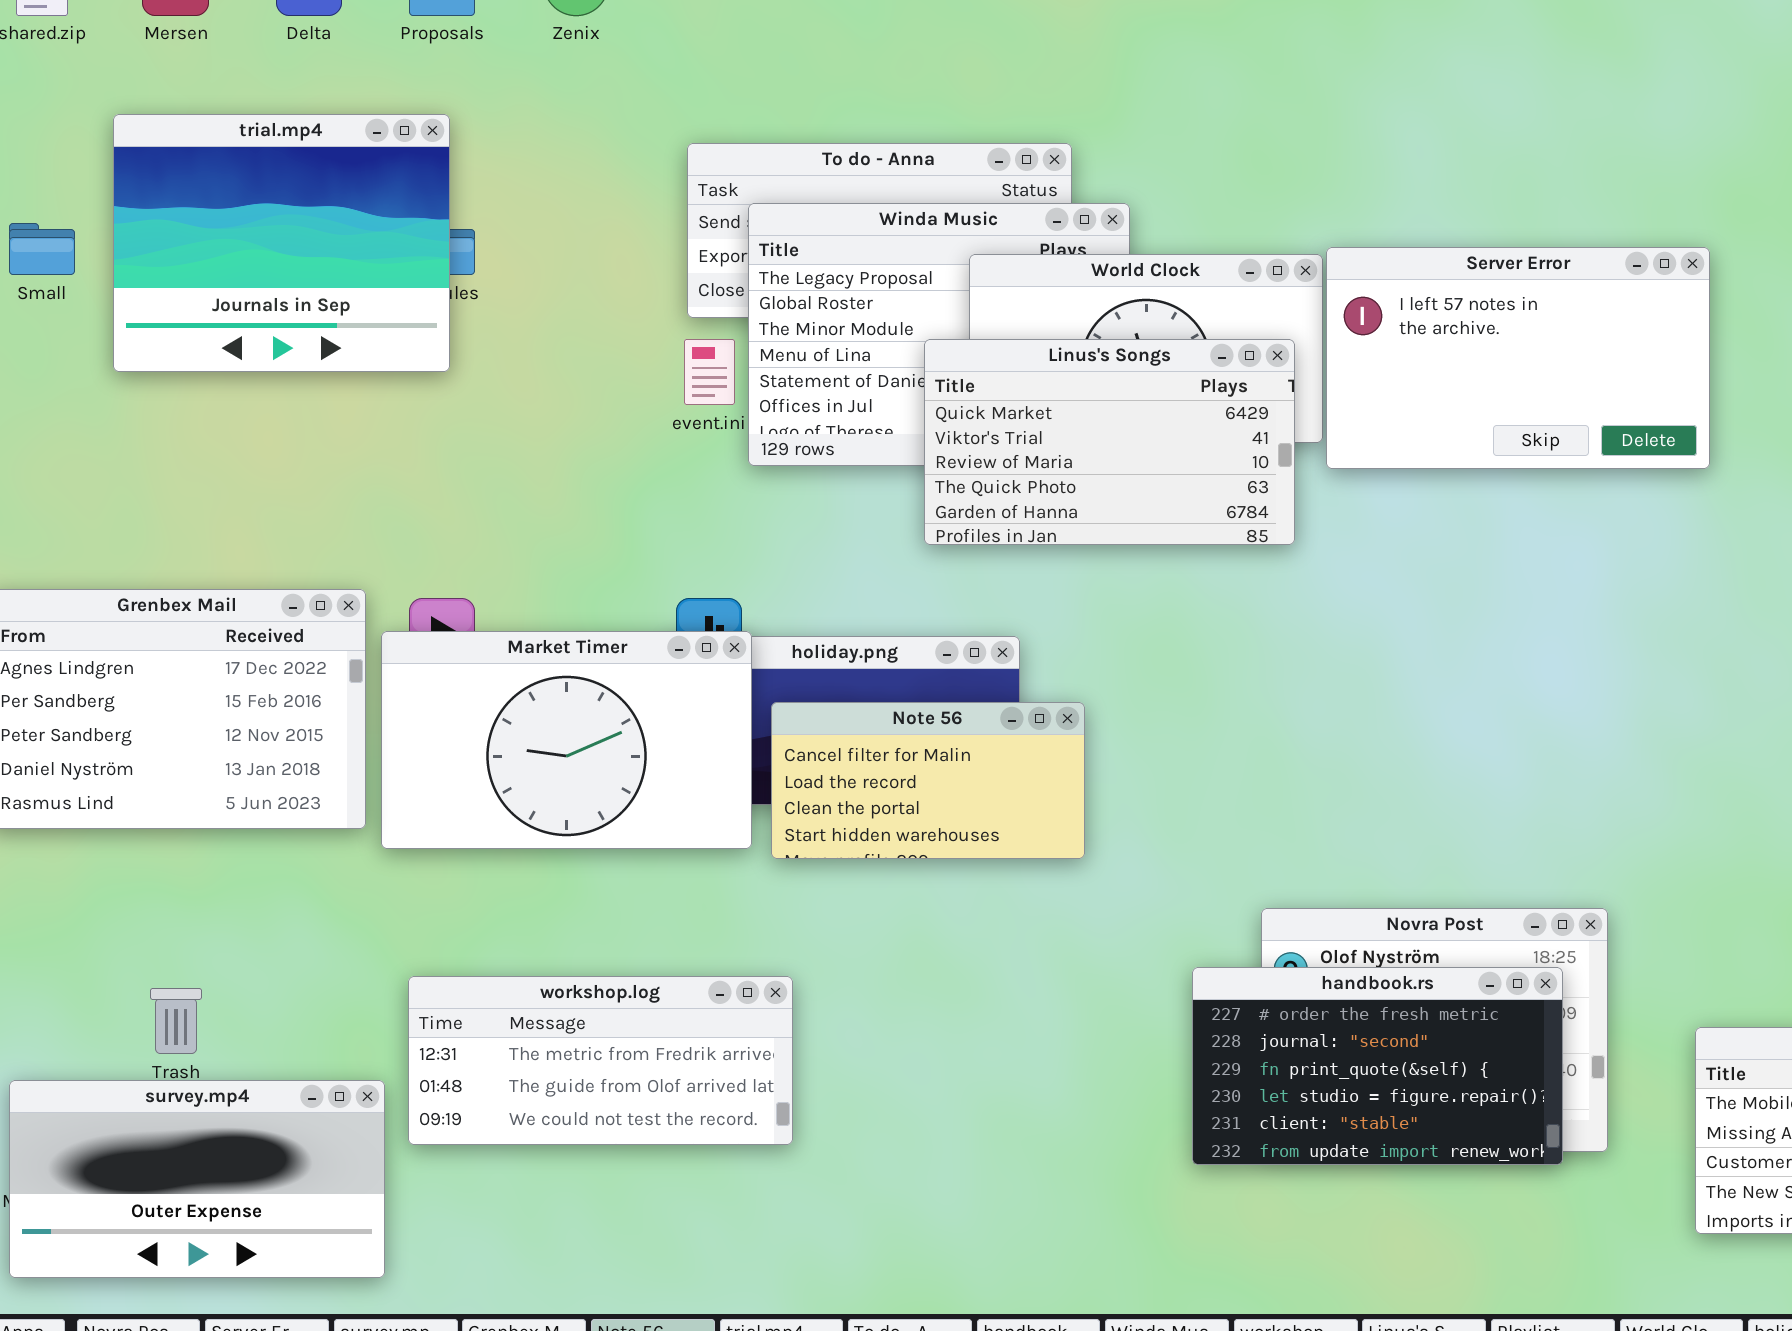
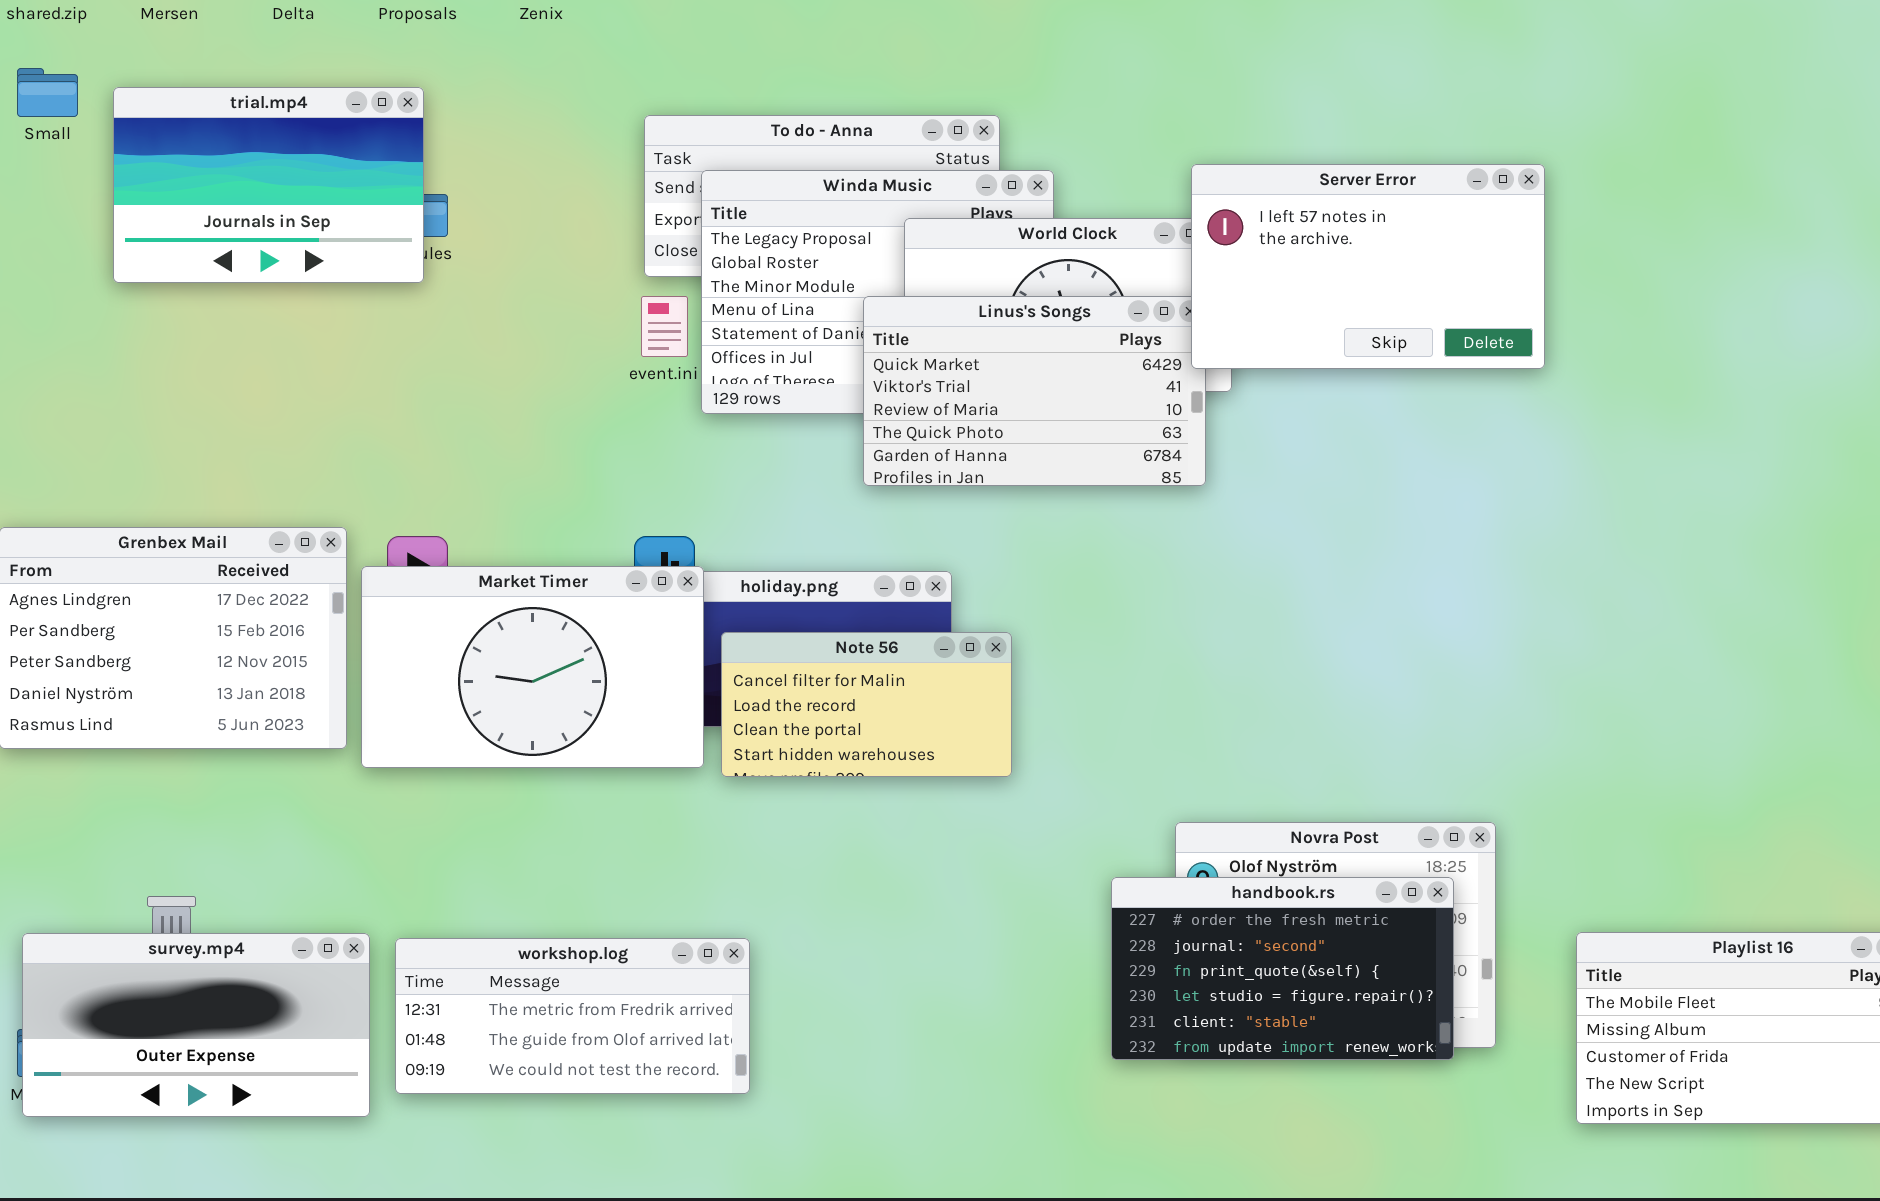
trial.mp4: [113,114,450,372] -> [113,87,424,283], resized
Small: [9,223,75,275] -> [17,68,78,117], moved
Server Error: [1326,247,1710,469] -> [1191,164,1545,369], moved
workshop.log: [408,976,793,1145] -> [395,938,750,1094], moved
survey.mp4: [9,1080,385,1278] -> [22,933,370,1117], moved

